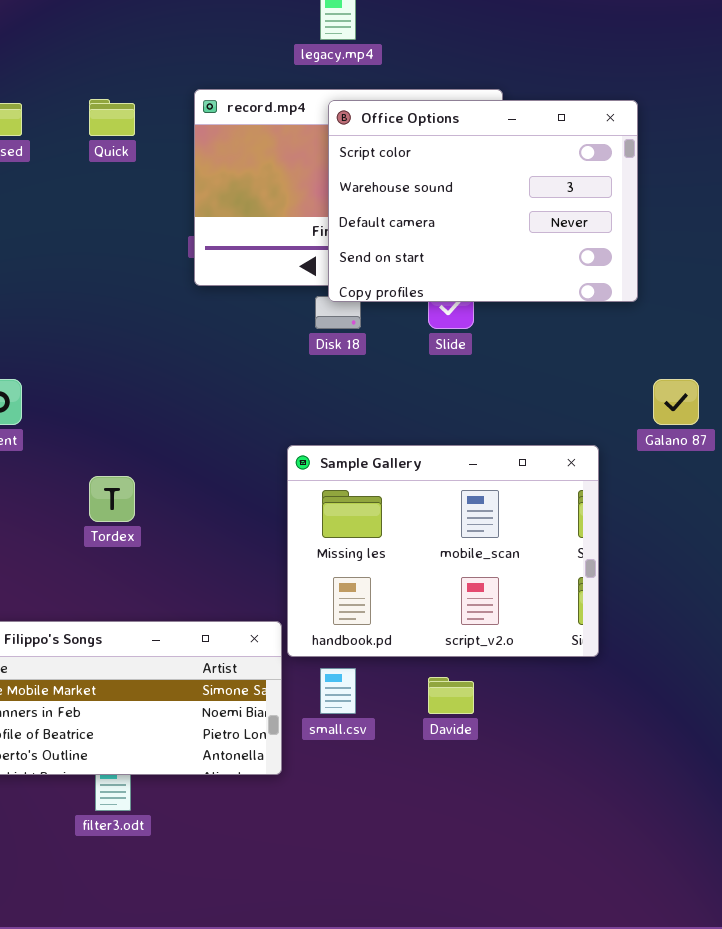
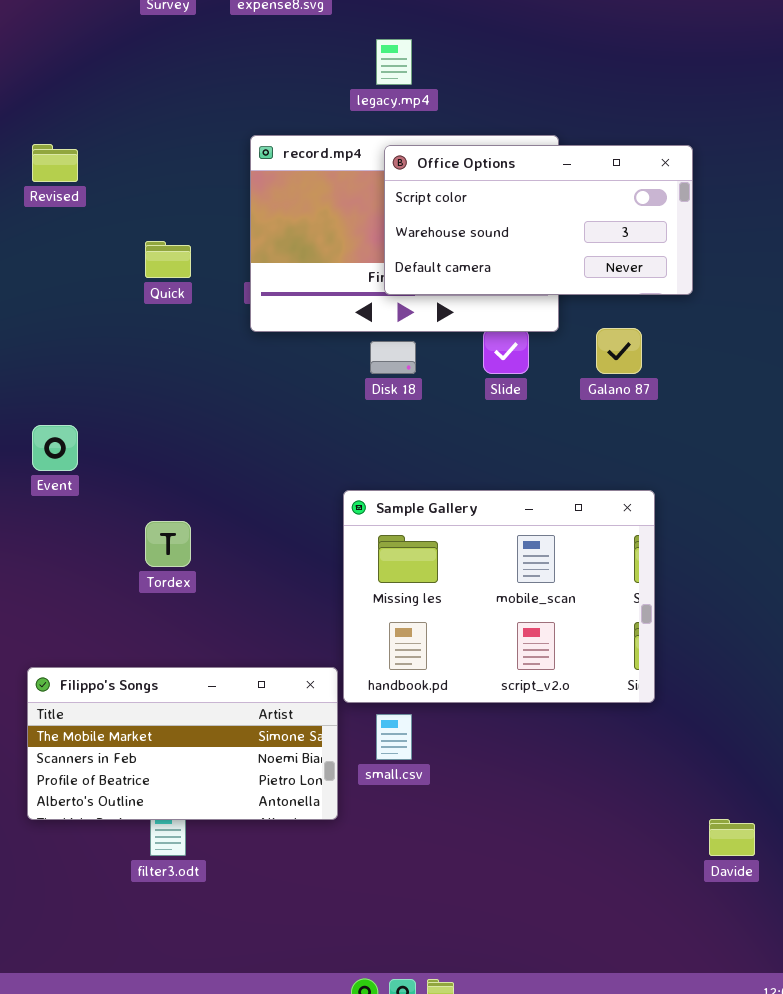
Quick: [89,99,135,136] -> [145,241,191,278], moved
Office Options: [328,100,638,302] -> [384,145,693,295], resized
Galano 87: [653,379,699,425] -> [596,328,642,374], moved
Davide: [428,677,474,714] -> [709,819,755,856], moved

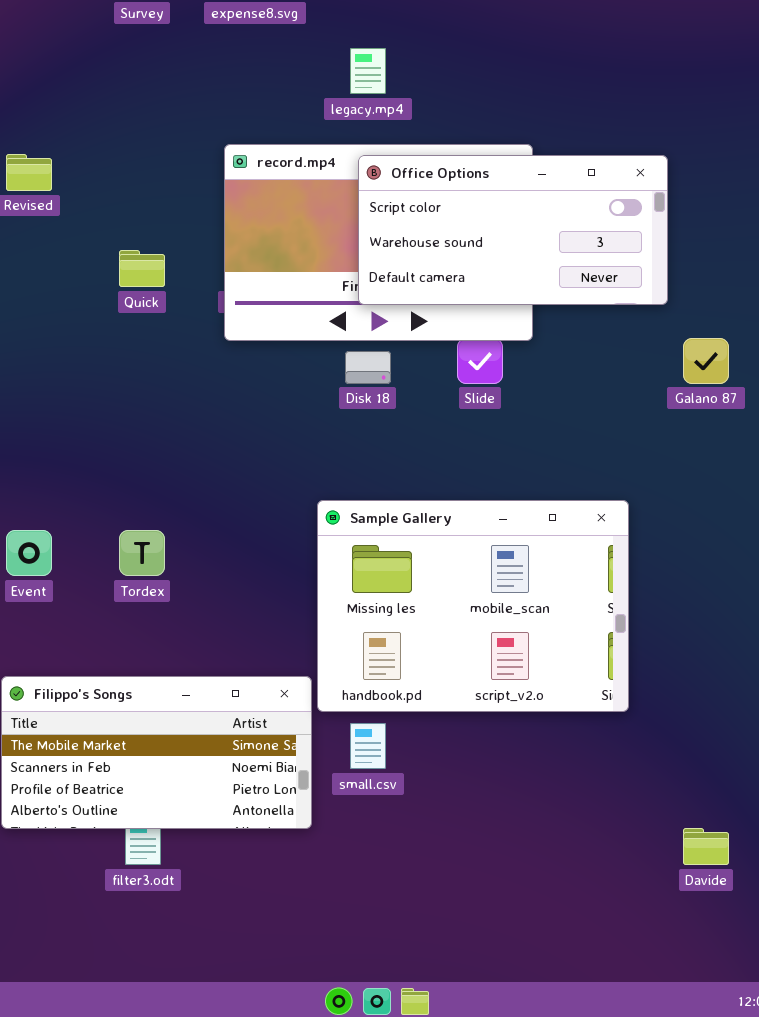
Galano 87: [596,328,642,374] -> [683,338,729,384], moved
Event: [32,425,78,471] -> [6,530,52,576], moved

